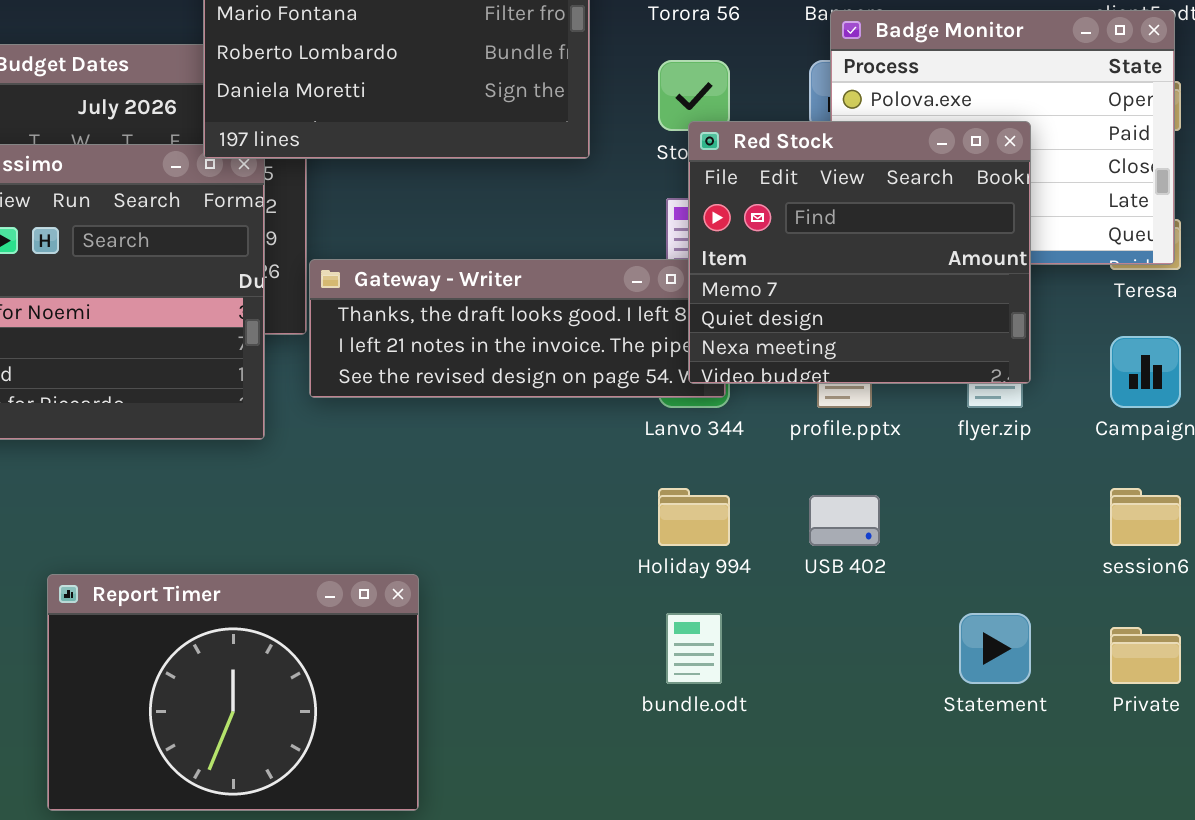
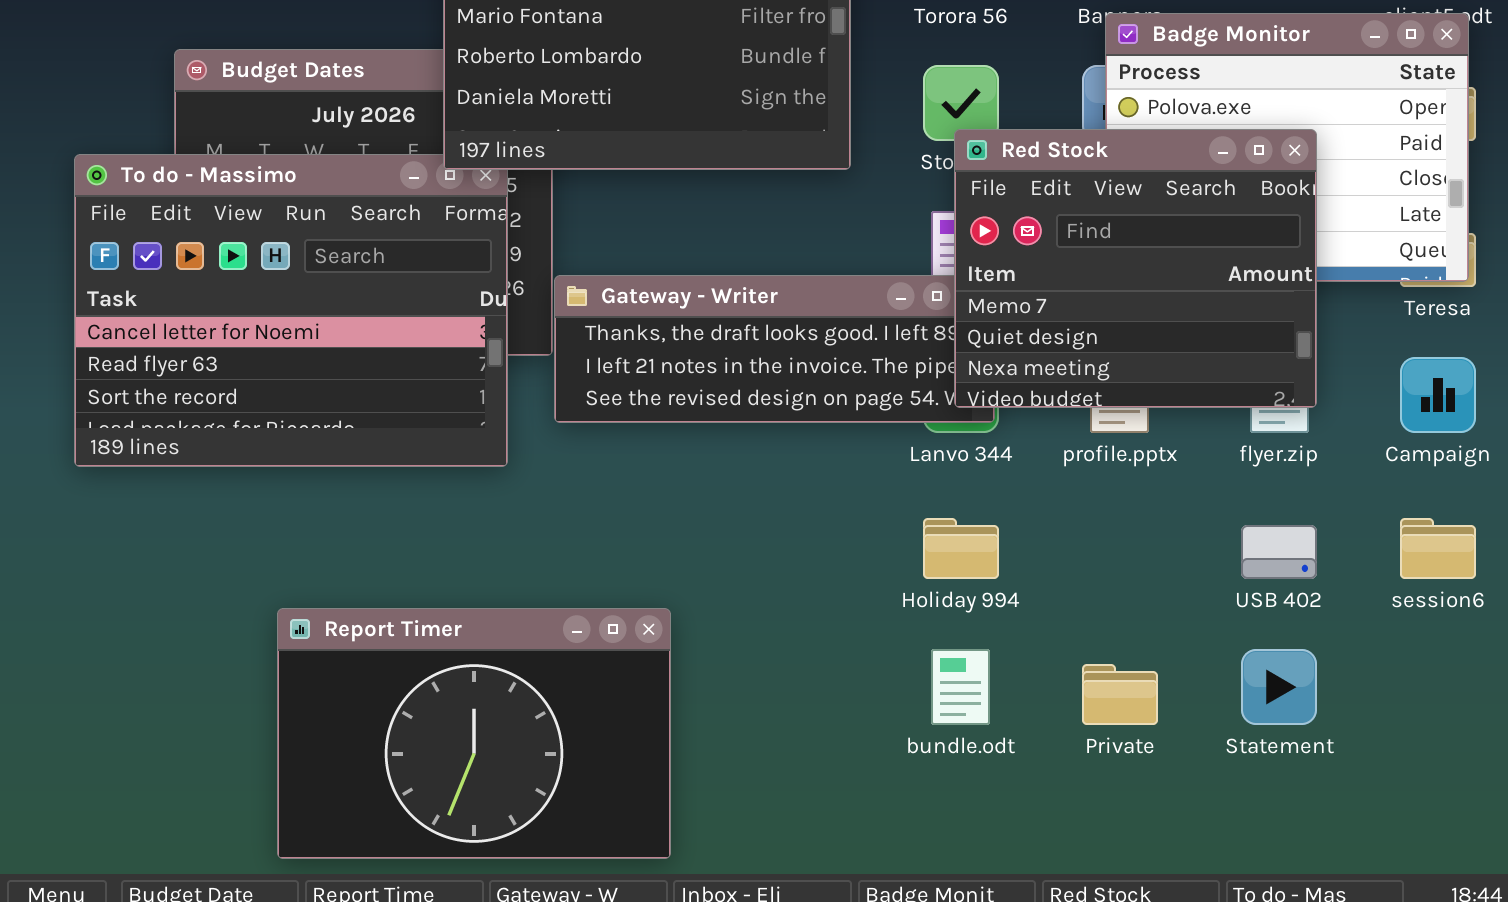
USB 402: [809,495,880,546] -> [1241,525,1317,579], moved
Private: [1110,627,1181,684] -> [1082,664,1158,725], moved

